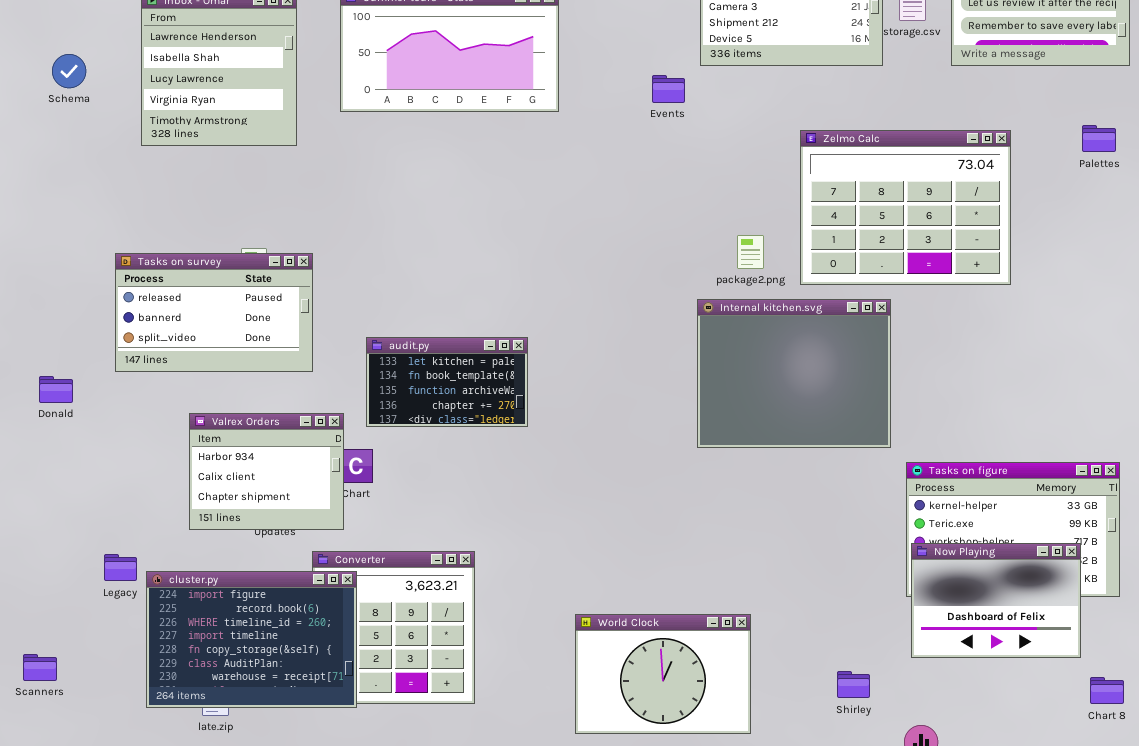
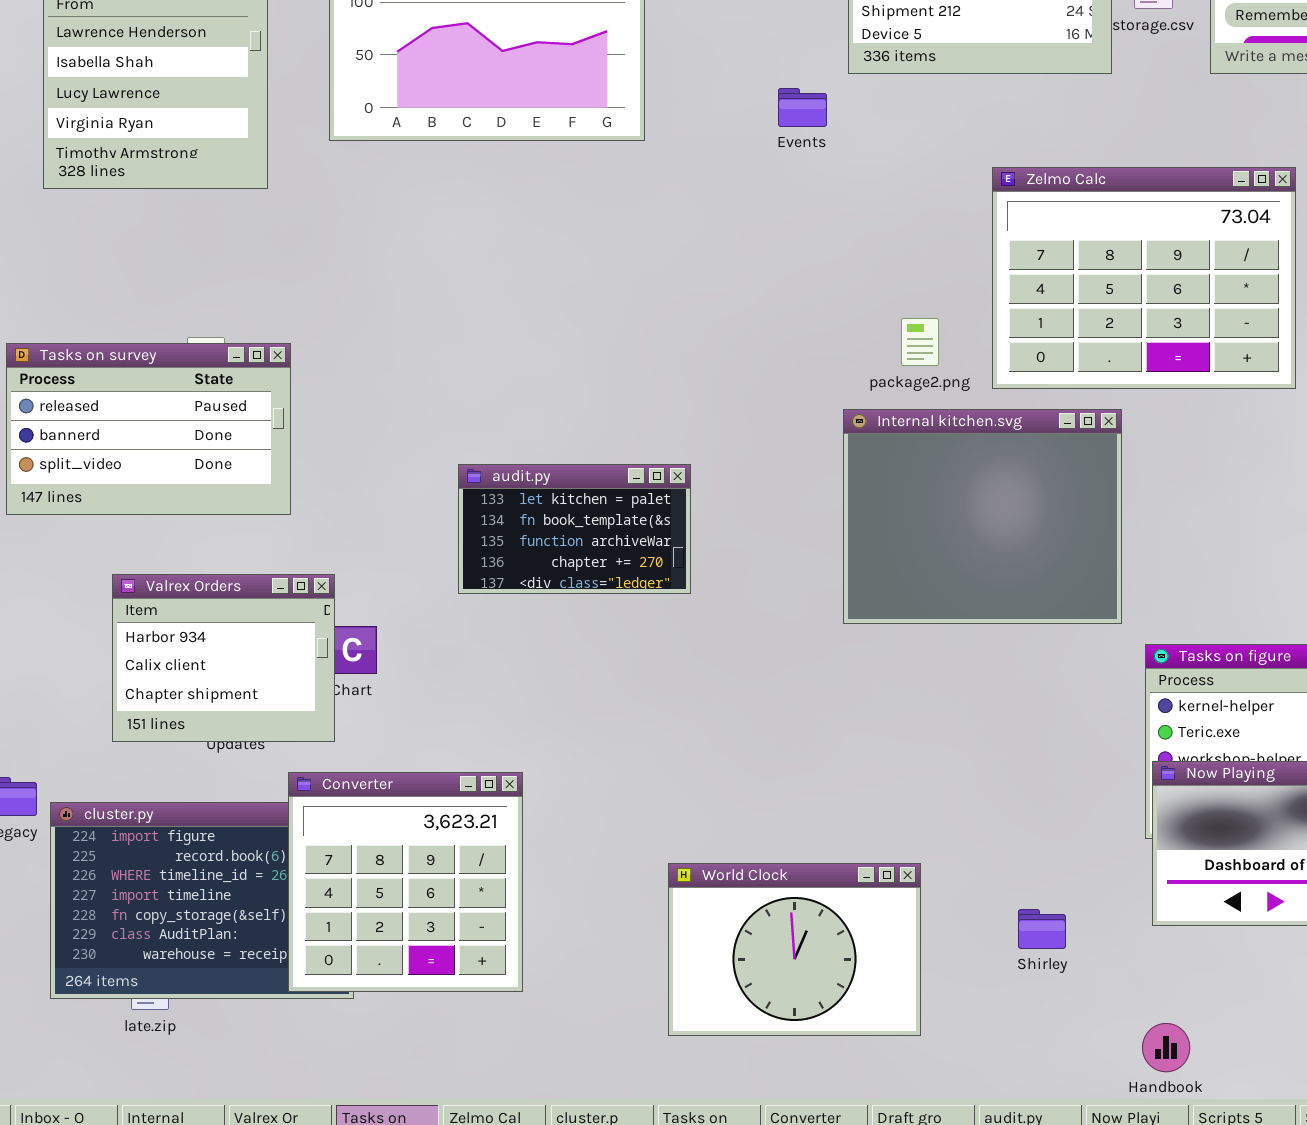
audit.py: [366,337,528,427] -> [458,464,691,594], moved
Converter: [312,551,475,704] -> [288,772,523,992], raised
Shirley: [837,671,870,698] -> [1018,909,1066,949], moved

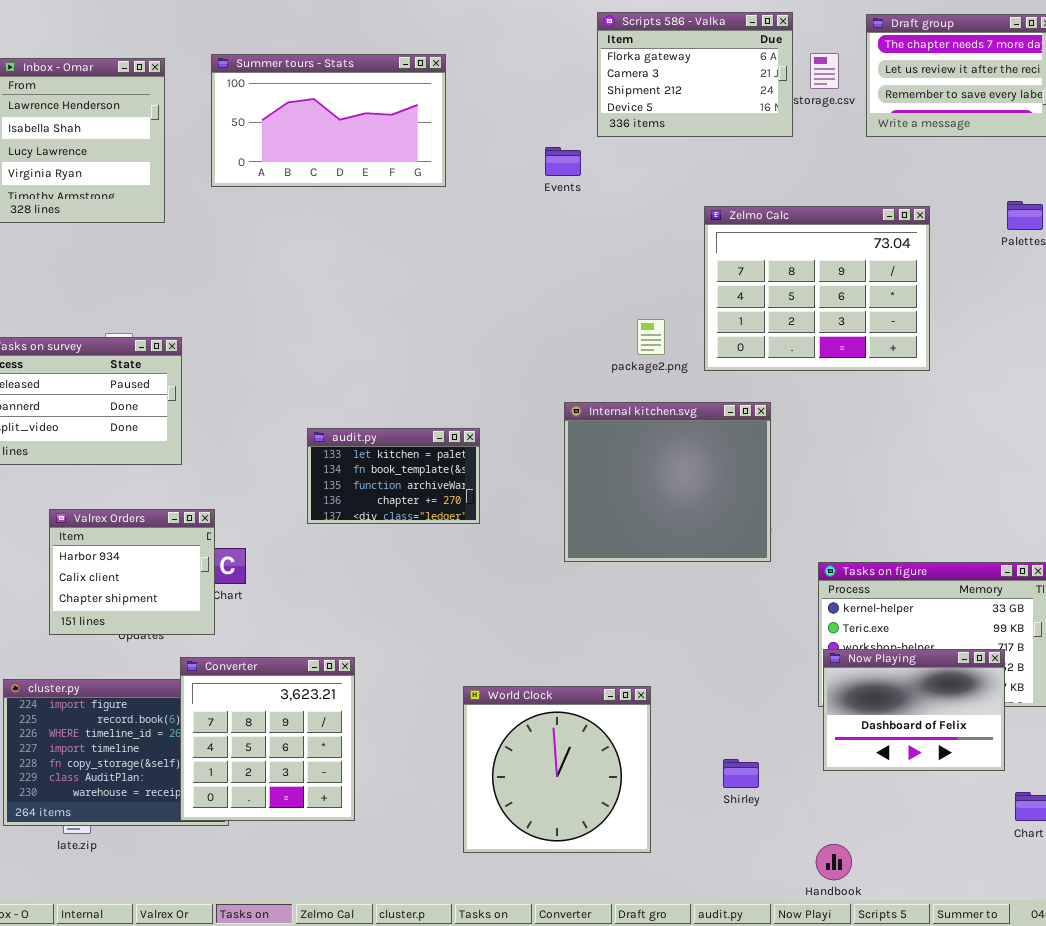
Internal kitchen.svg: [843,409,1122,624] -> [564,402,771,562], moved
World Clock: [668,863,921,1036] -> [463,686,651,853], resized

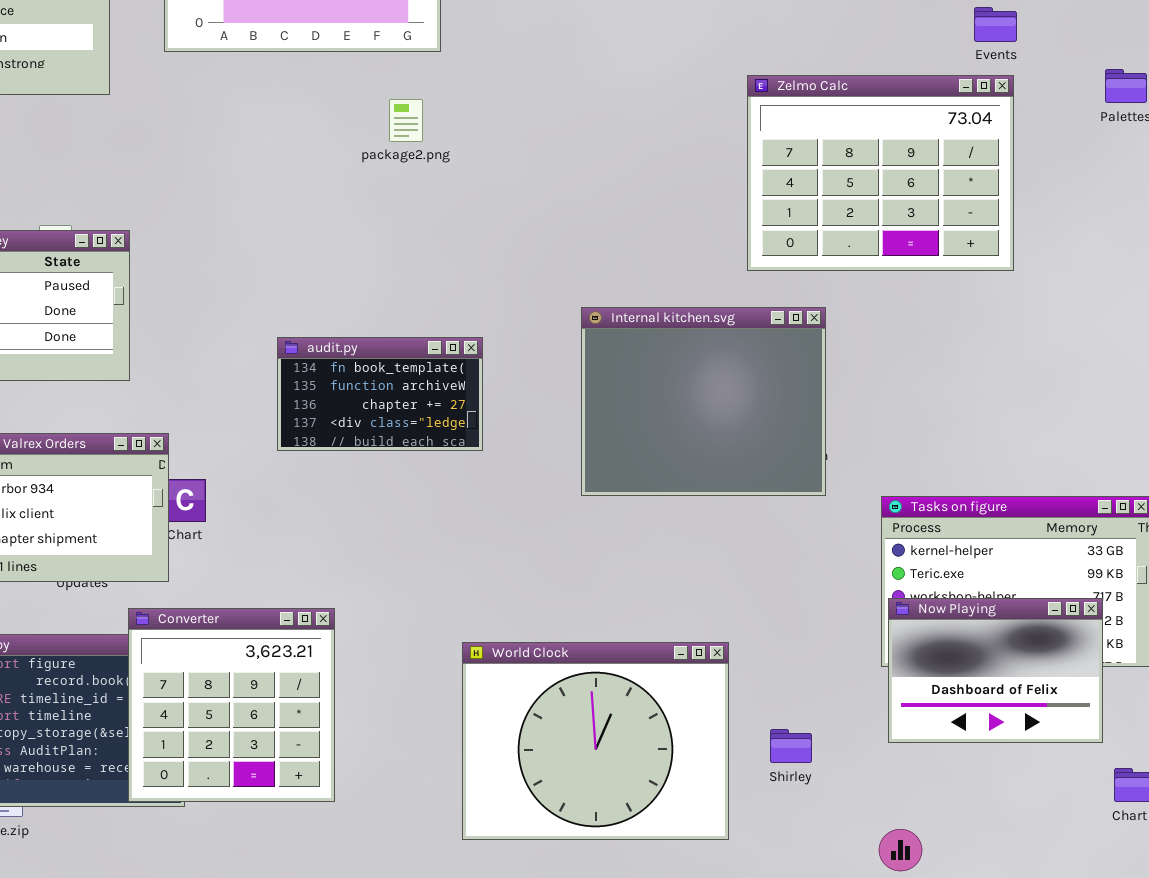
Events: [545,147,581,176] -> [974,7,1017,42], moved
package2.png: [637,319,665,355] -> [389,99,423,142], moved
audit.py: [307,428,480,524] -> [277,337,483,451], scrolled down 1 row
World Clock: [463,686,651,853] -> [462,642,729,840], resized

